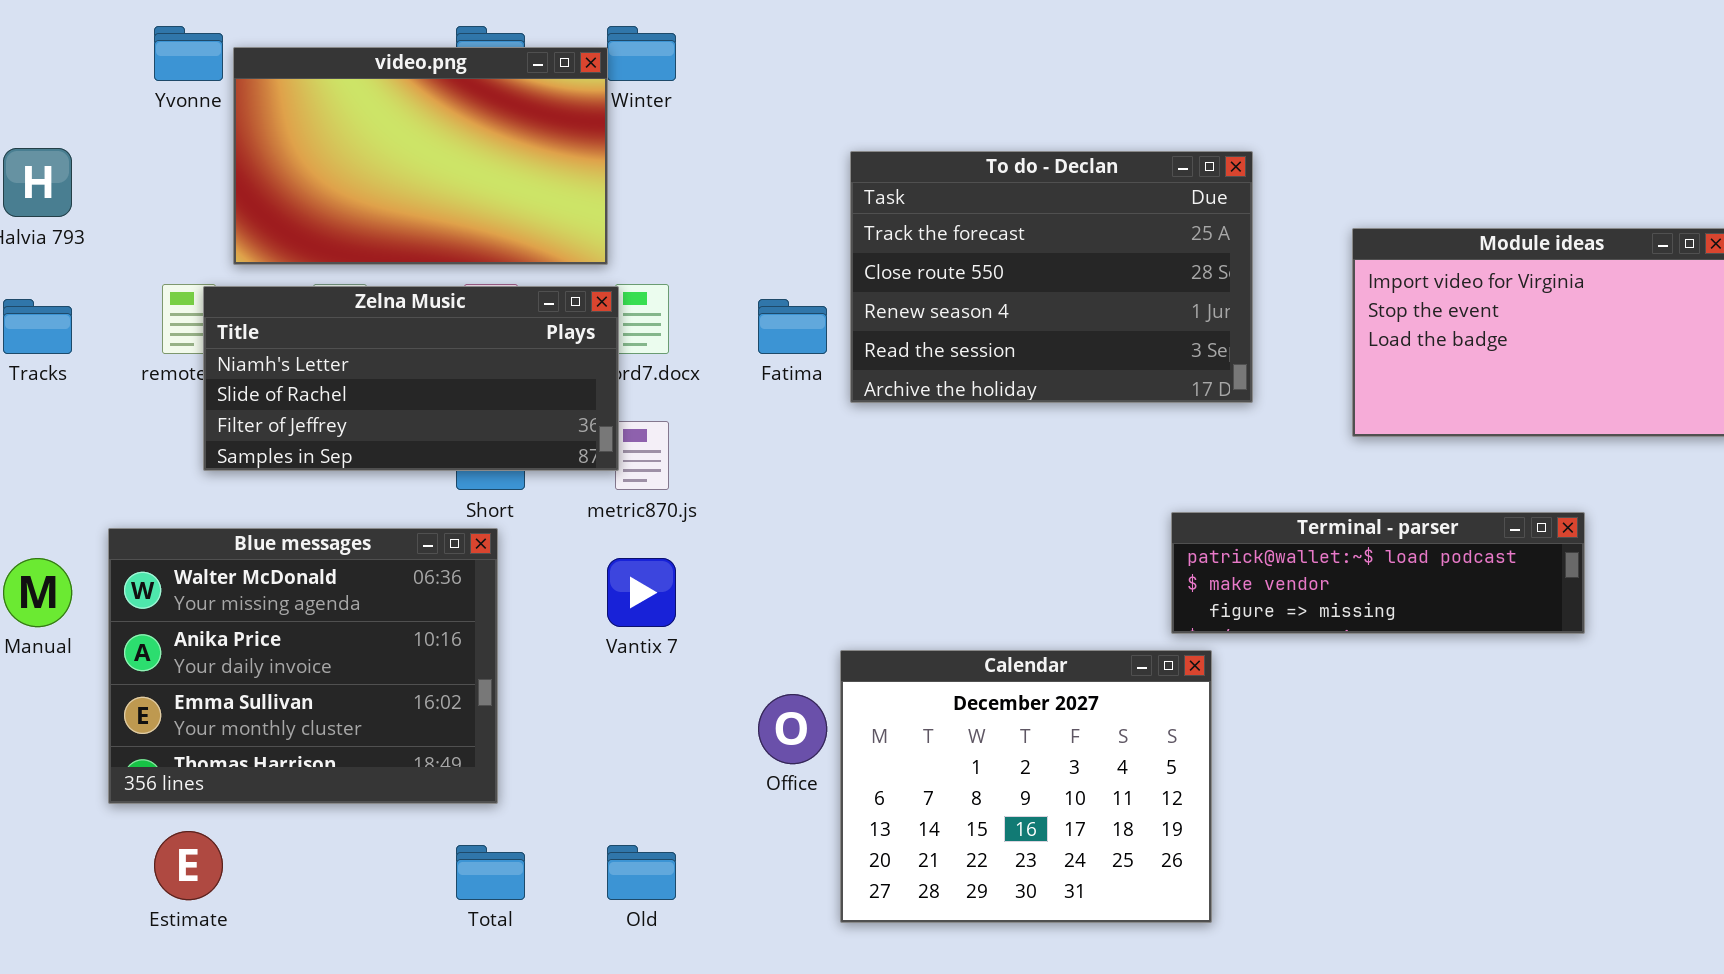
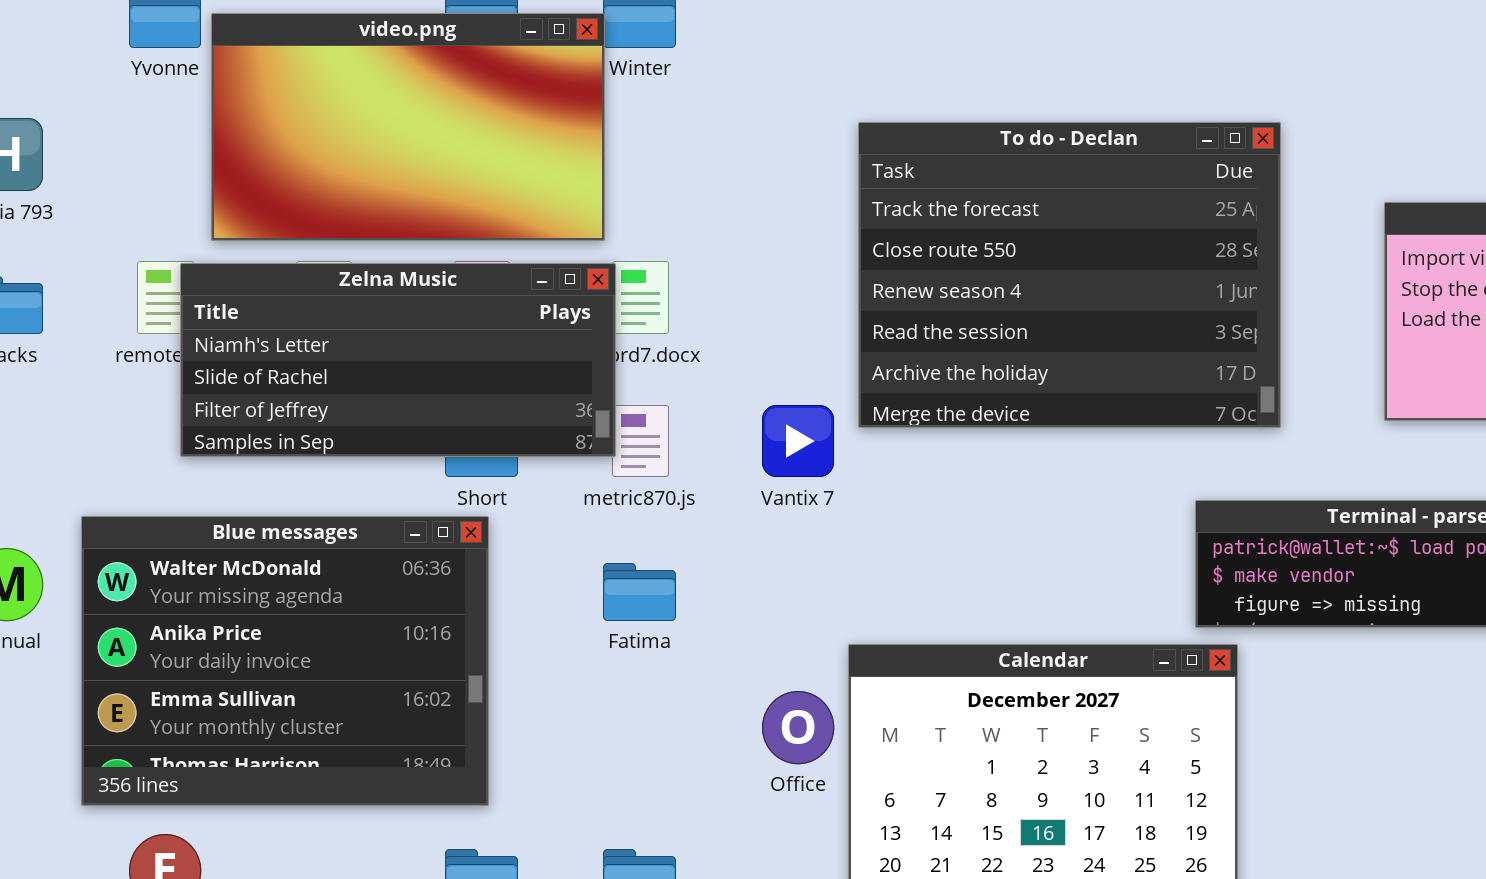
To do - Declan: [850,151,1253,403] -> [858,122,1281,428], resized
Fatima: [758,299,827,354] -> [603,563,676,621], moved
Vantix 7: [607,558,676,627] -> [762,405,834,477], moved

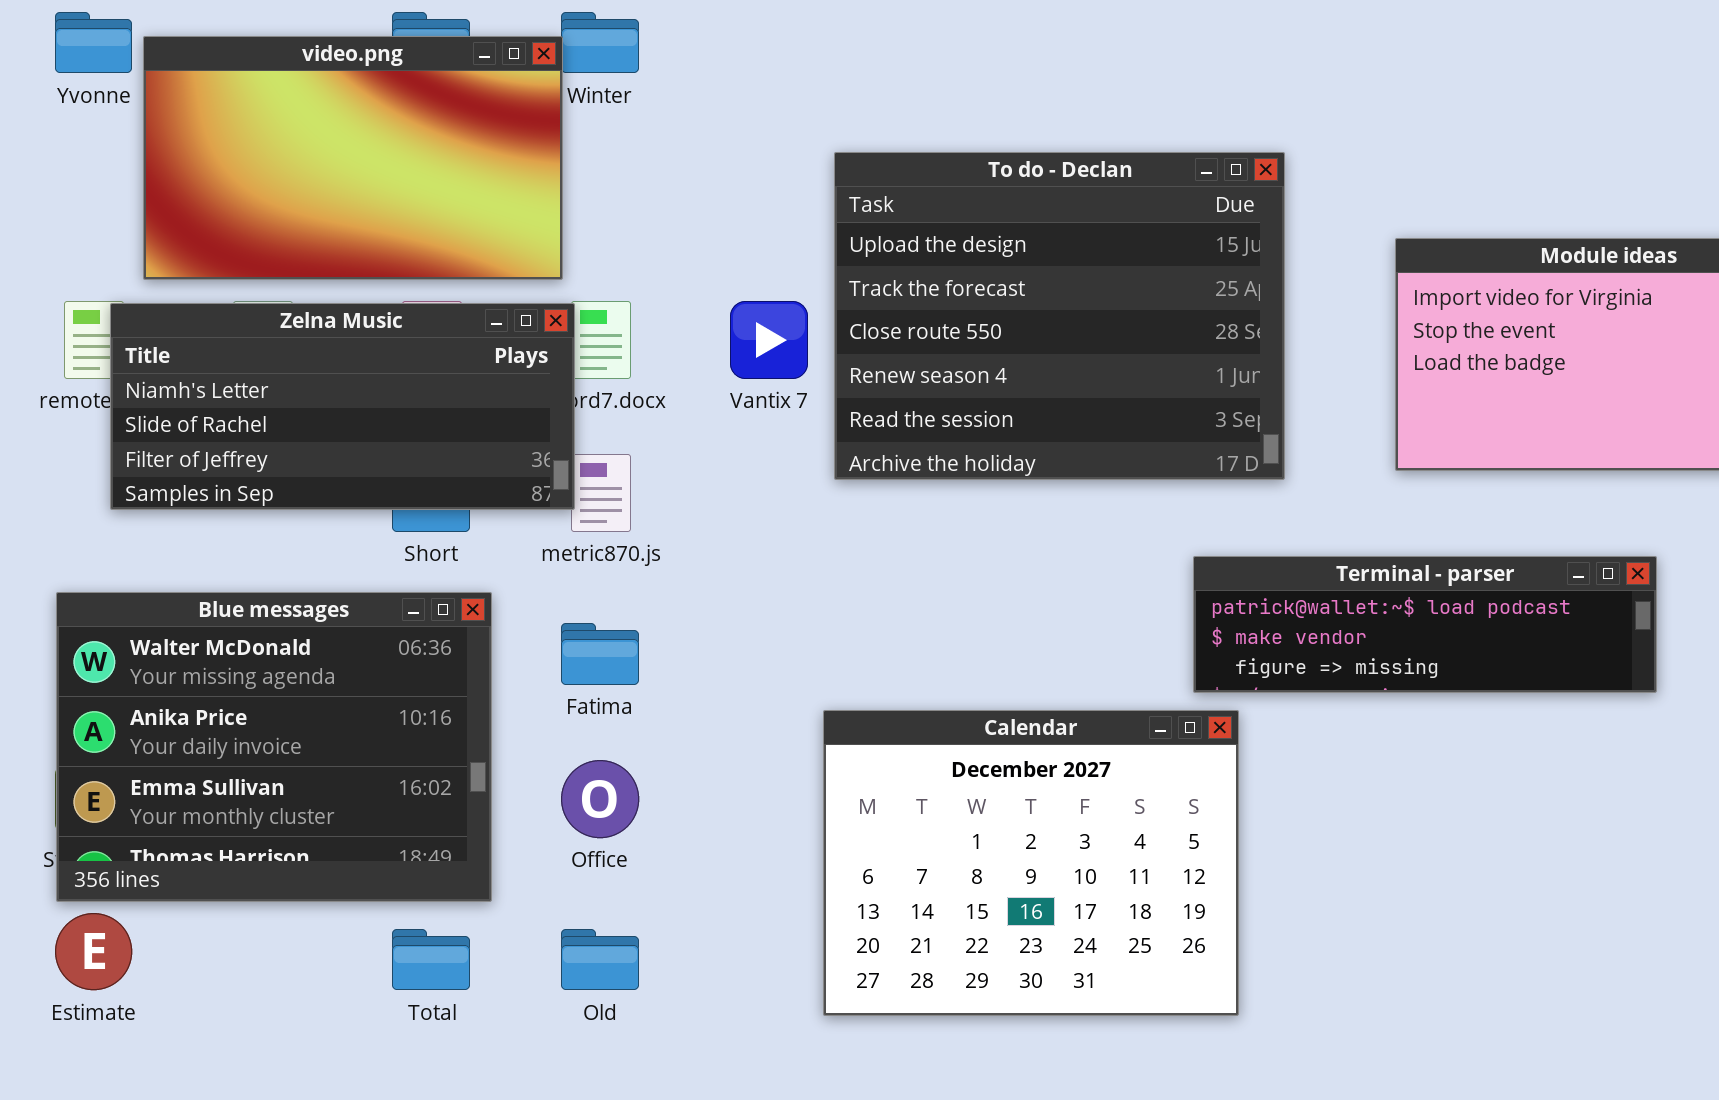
To do - Declan: [858,122,1281,428] -> [834,152,1285,480], scrolled up 1 row
Vantix 7: [762,405,834,477] -> [730,301,808,379], moved
Blue messages: [81,516,489,806] -> [56,592,492,902], moved
Office: [762,691,834,764] -> [561,760,639,838], moved

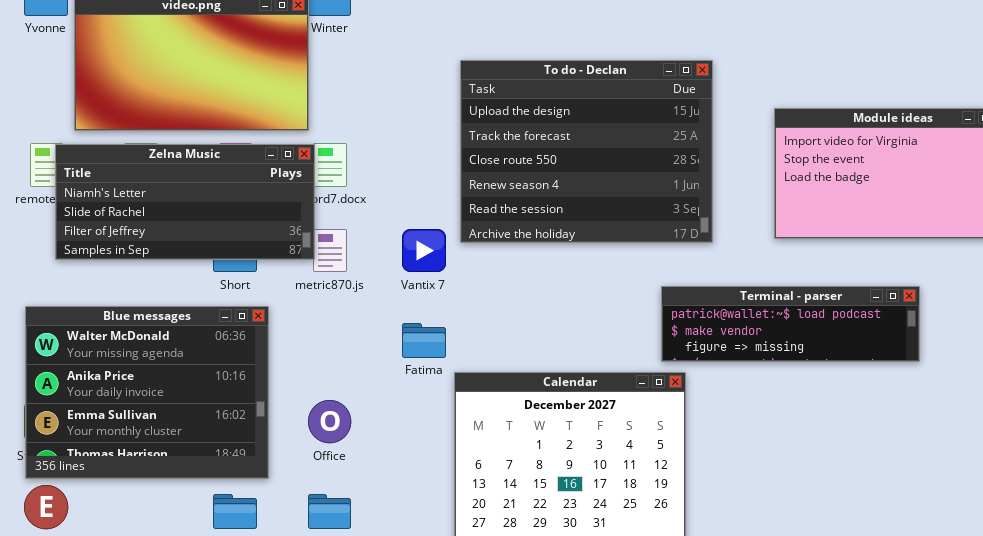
Vantix 7: [730,301,808,379] -> [402,229,446,272], moved
Fatima: [561,623,639,685] -> [402,323,446,358], moved

